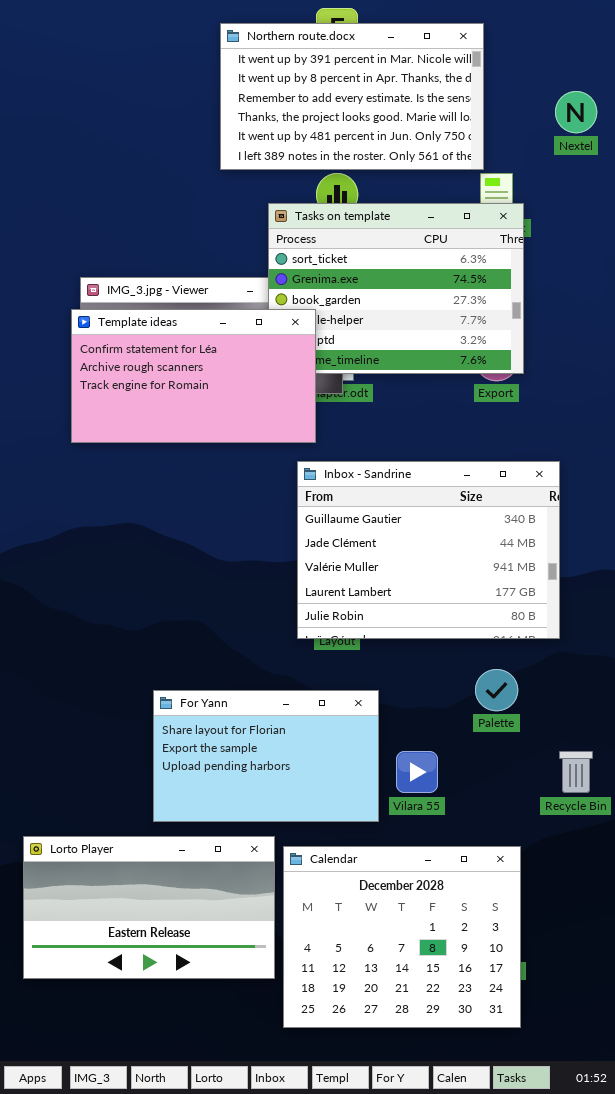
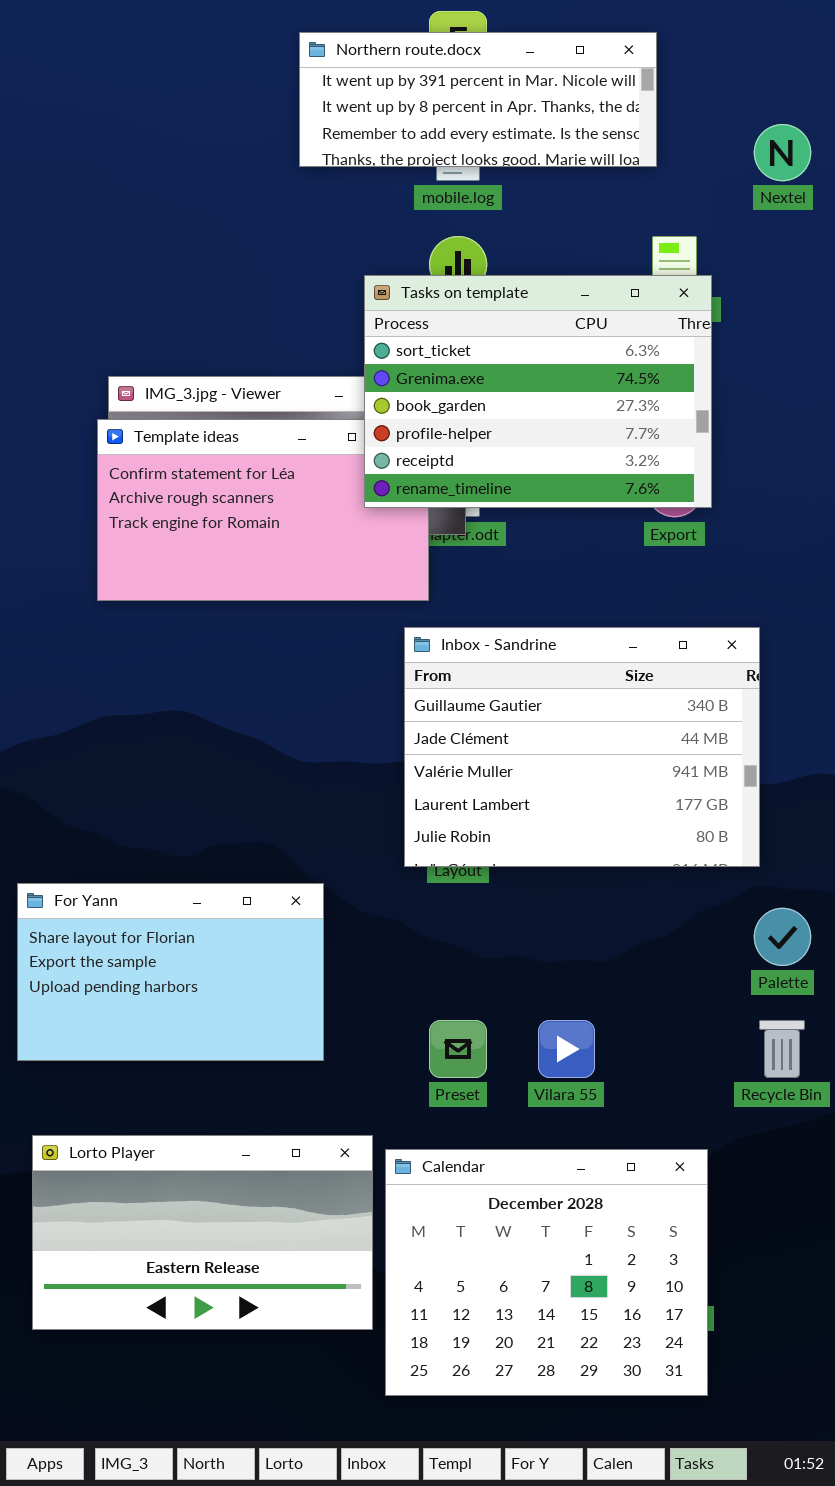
Northern route.docx: [220,23,484,170] -> [299,32,657,167], resized
Tasks on template: [268,203,524,374] -> [364,275,712,508], raised
Palette: [475,669,518,711] -> [754,908,811,966], moved
For Yann: [153,690,379,822] -> [17,883,324,1061], moved

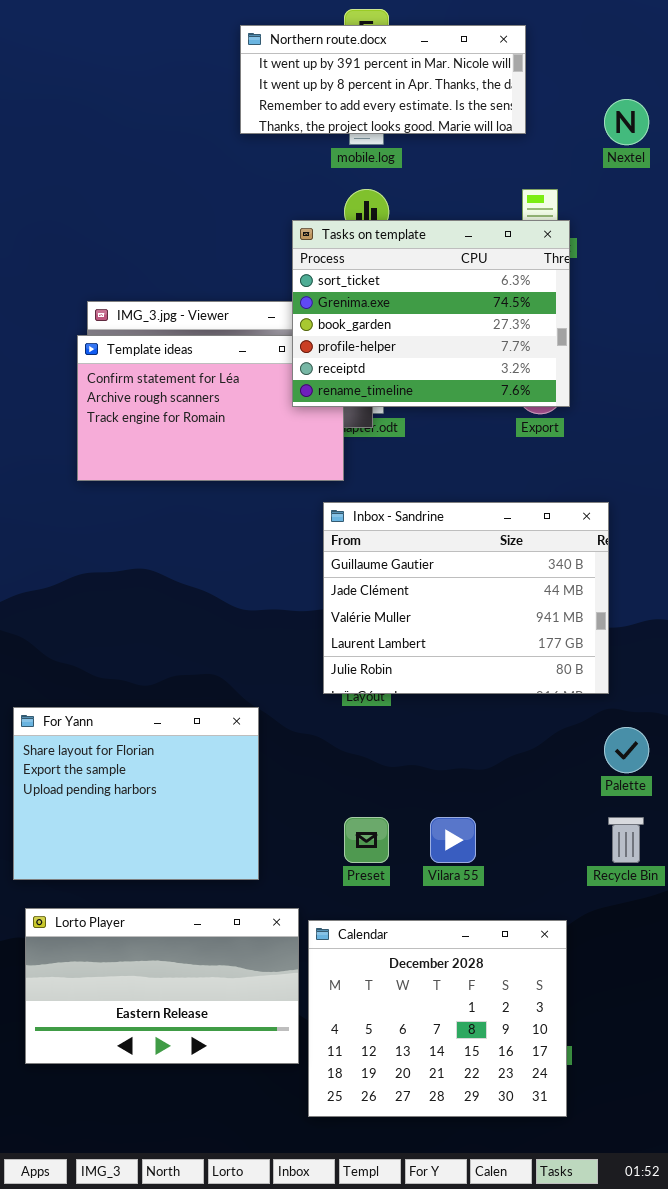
For Yann: [17,883,324,1061] -> [13,707,259,880], resized

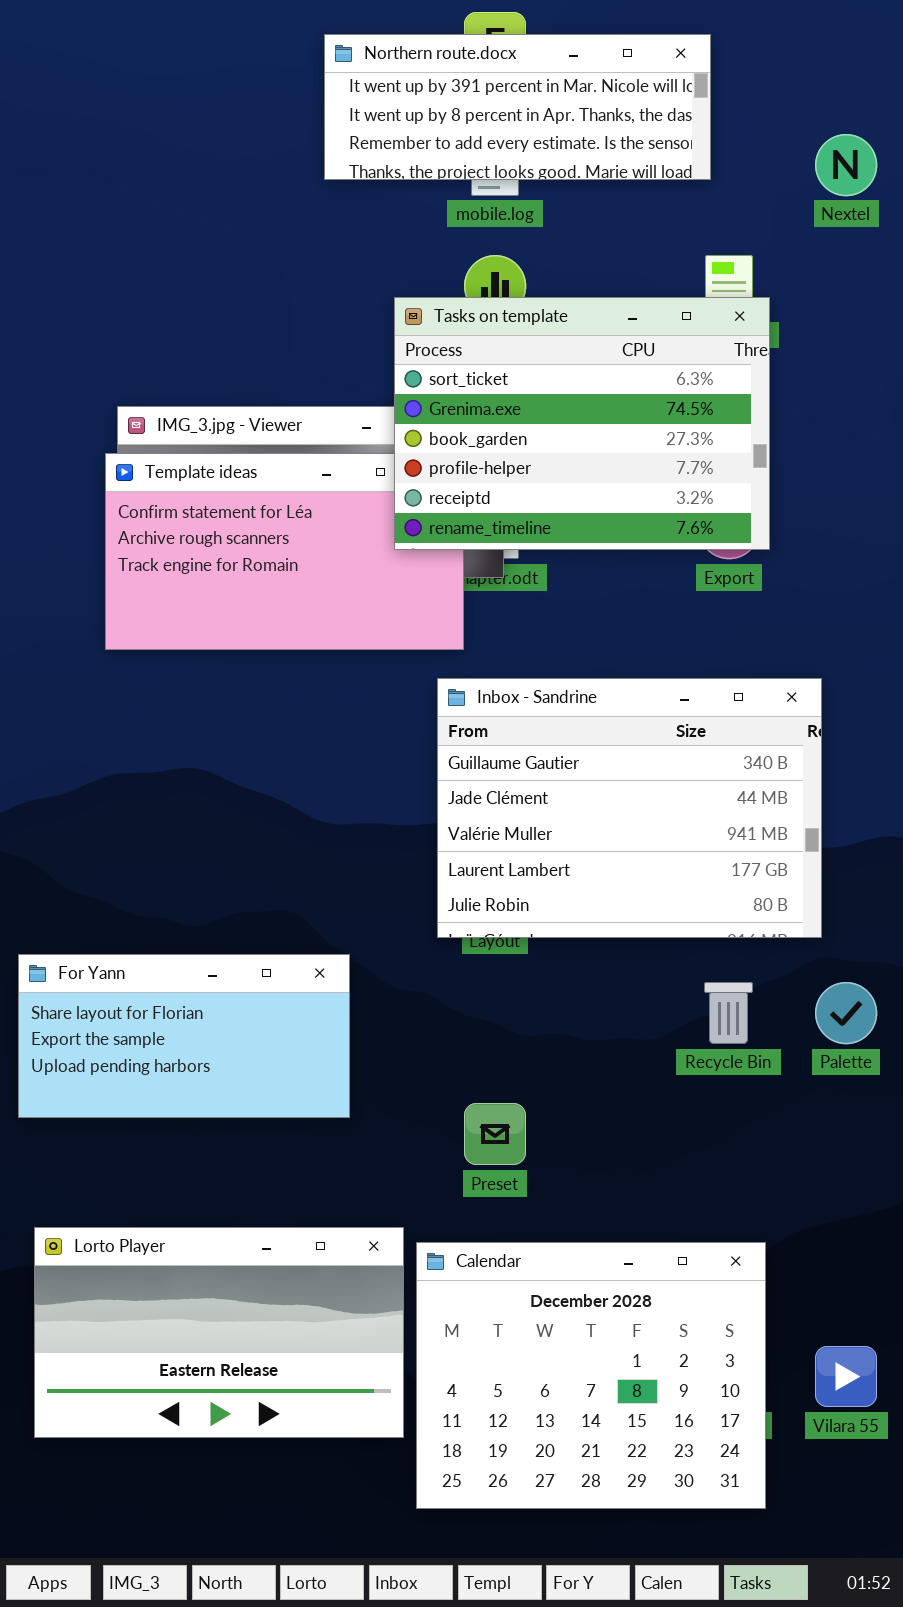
For Yann: [13,707,259,880] -> [18,954,350,1118], resized
Vilara 55: [430,817,476,863] -> [815,1346,877,1407], moved
Recycle Bin: [608,817,644,863] -> [704,982,753,1044], moved

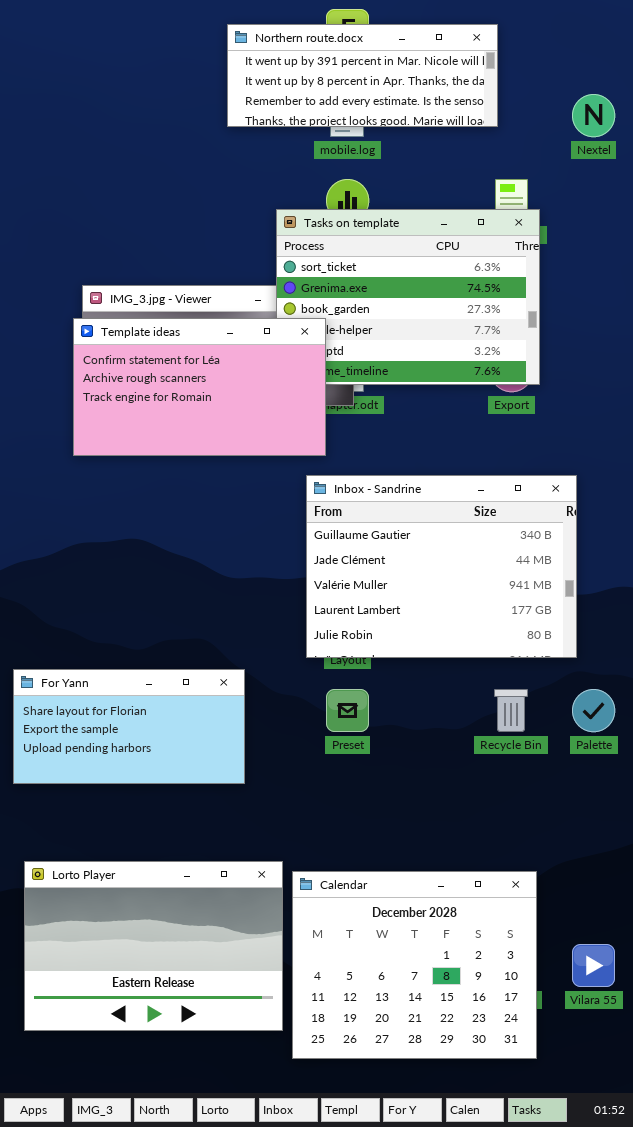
Template ideas: [105,453,464,650] -> [73,318,326,456], raised
Preset: [464,1103,526,1165] -> [326,689,369,732], moved
Lorto Player: [34,1227,404,1438] -> [24,861,283,1031], resized

